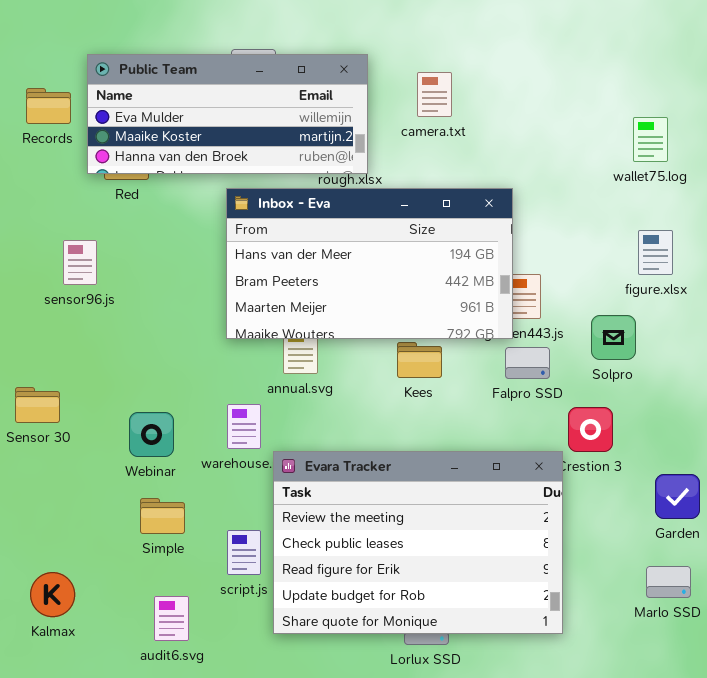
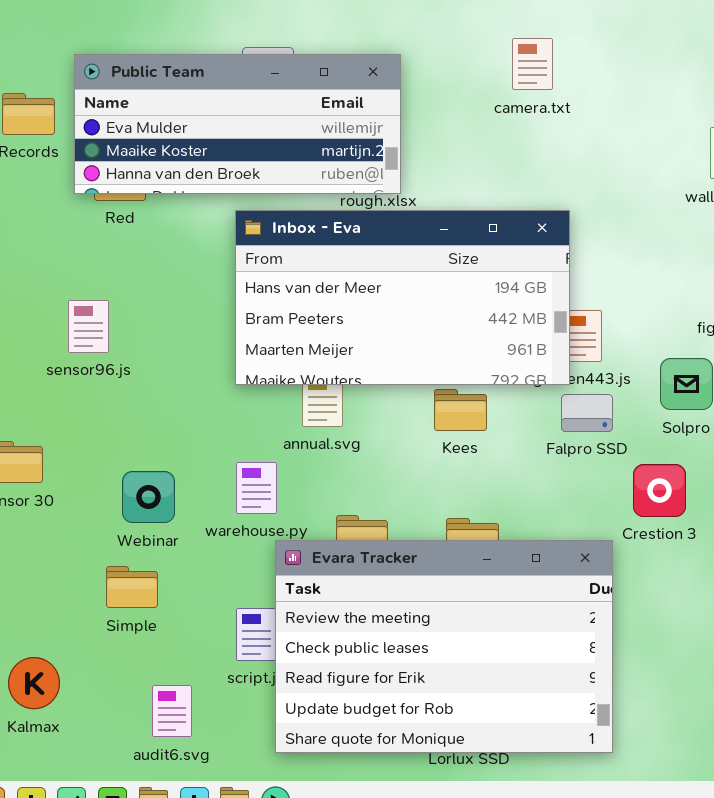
camera.txt: [417,72,452,117] -> [512,38,553,90], moved
sensor96.js: [63,240,97,285] -> [68,300,109,353], moved
Evara Tracker: [273,451,563,634] -> [275,540,613,753], moved
Simple: [140,498,185,534] -> [106,566,158,608], moved

